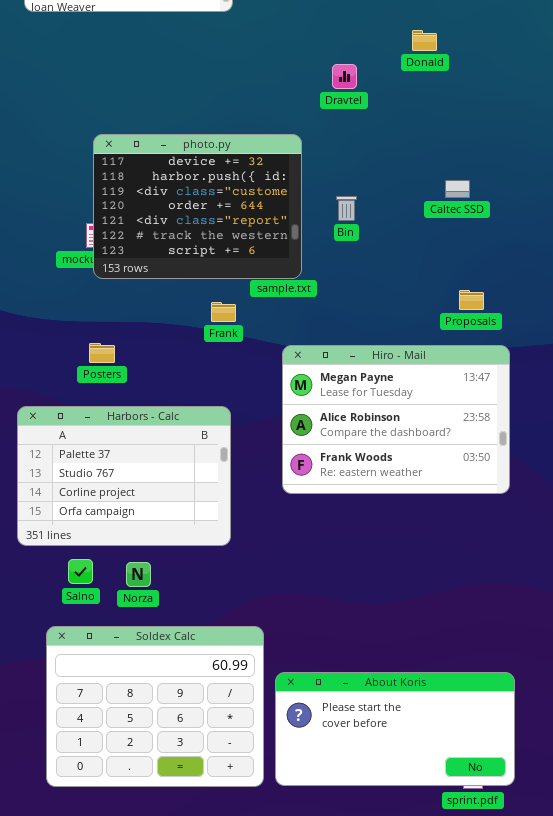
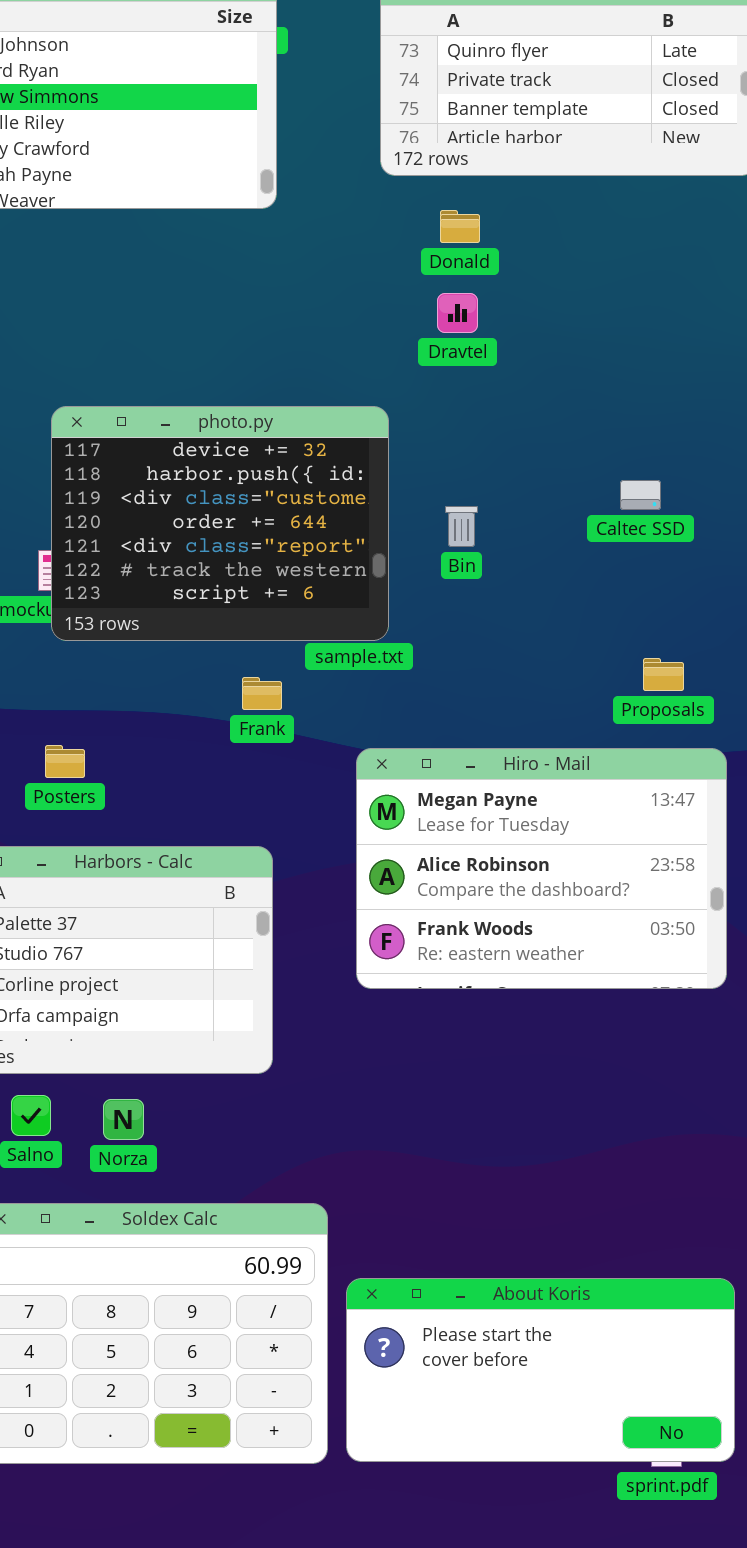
Donald: [412,30,437,51] -> [440,210,480,243], moved

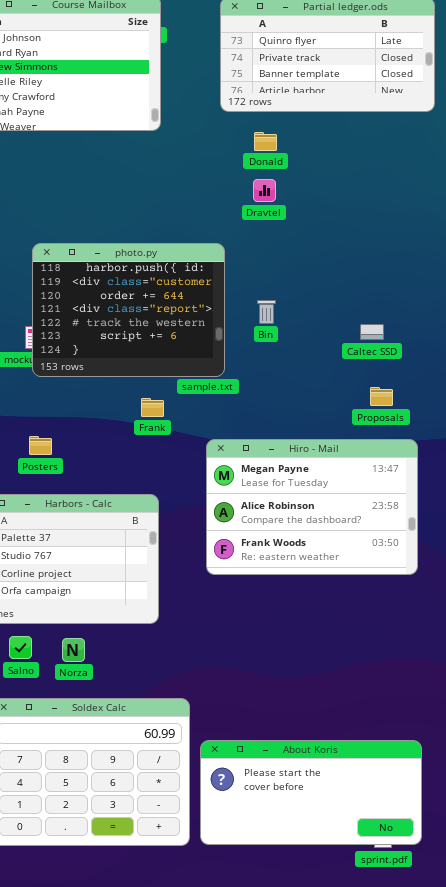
photo.py: [51,406,389,641] -> [32,243,225,377], scrolled down 1 row
Caltec SSD: [620,480,661,510] -> [360,324,384,340], moved

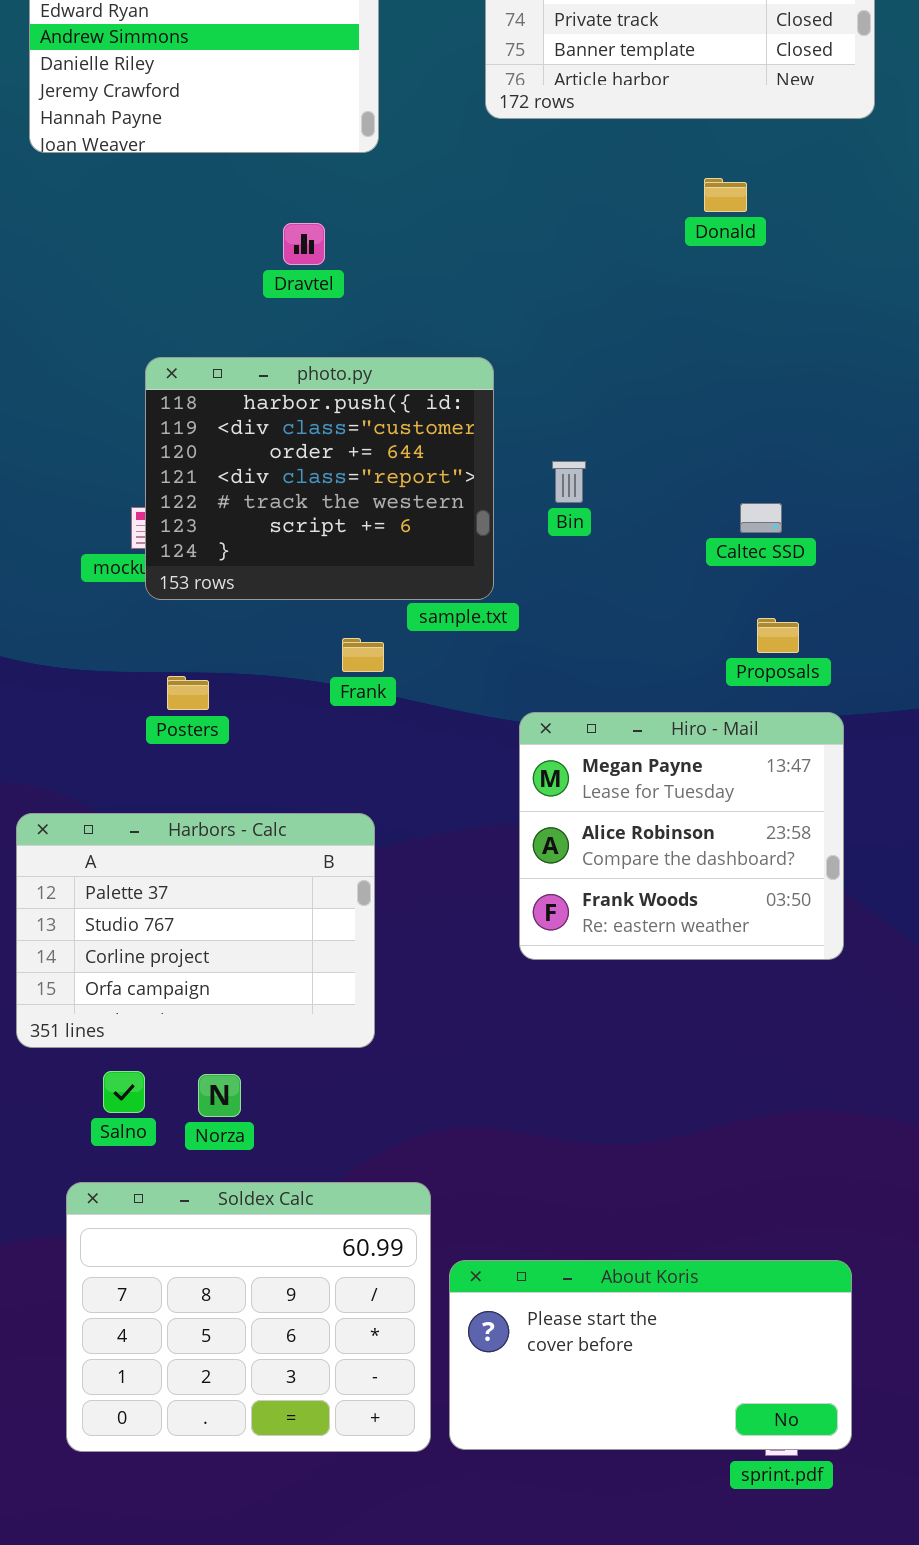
Donald: [254,132,277,151] -> [704,178,747,212], moved
Dravtel: [253,179,276,202] -> [283,223,325,265], moved
Posters: [29,436,52,455] -> [167,676,209,710], moved
Hiro - Mail: [206,439,418,575] -> [519,712,844,960], resized

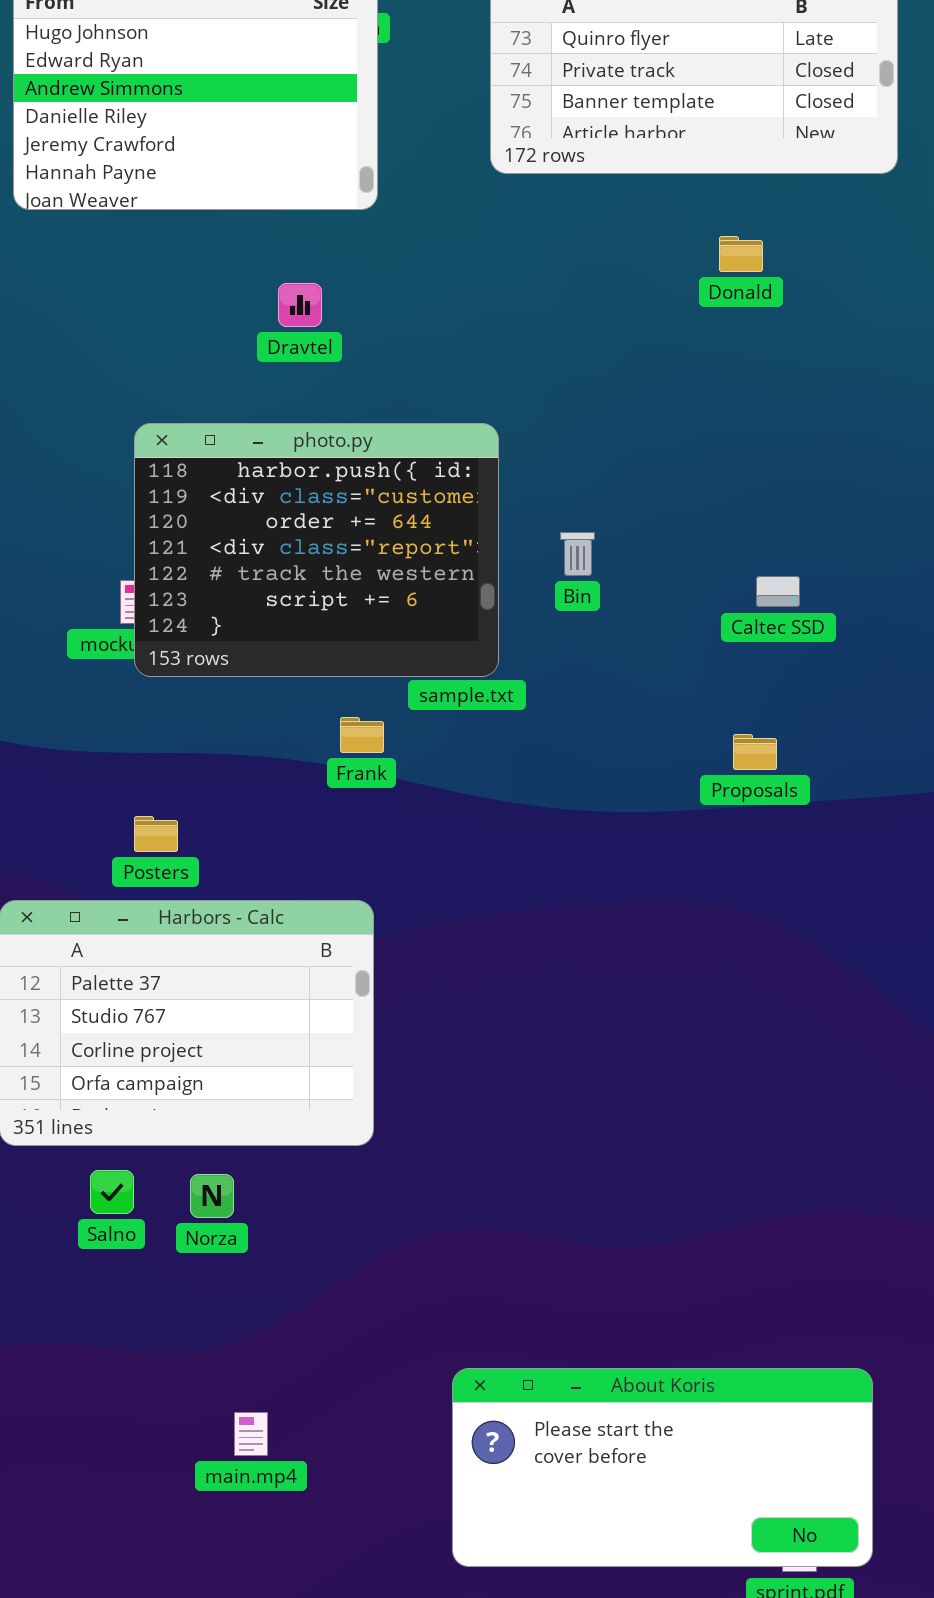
Proposals: [757,618,799,653] -> [733,734,777,770], moved
Posters: [167,676,209,710] -> [134,816,178,852], moved
Hiro - Mail: [519,712,844,960] -> none, closed
Soldex Calc: [66,1182,431,1452] -> none, closed

